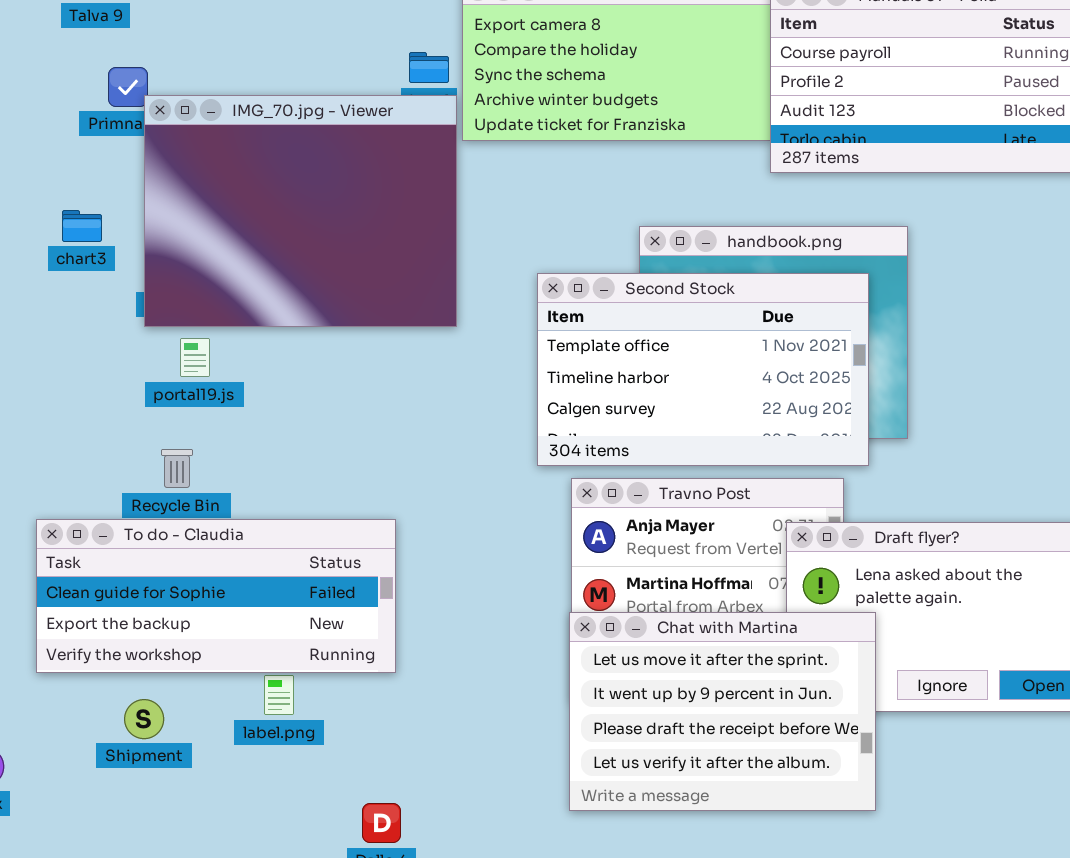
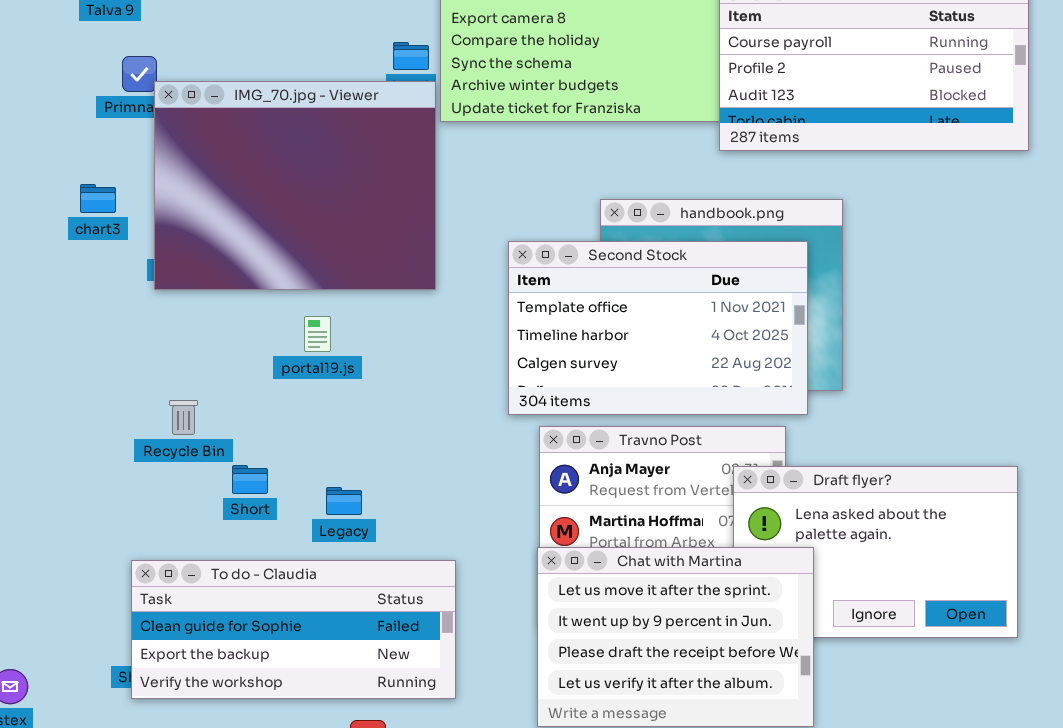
portal19.js: [180,338,210,377] -> [304,316,331,352], moved
To do - Claudia: [36,519,396,673] -> [131,560,456,699], moved

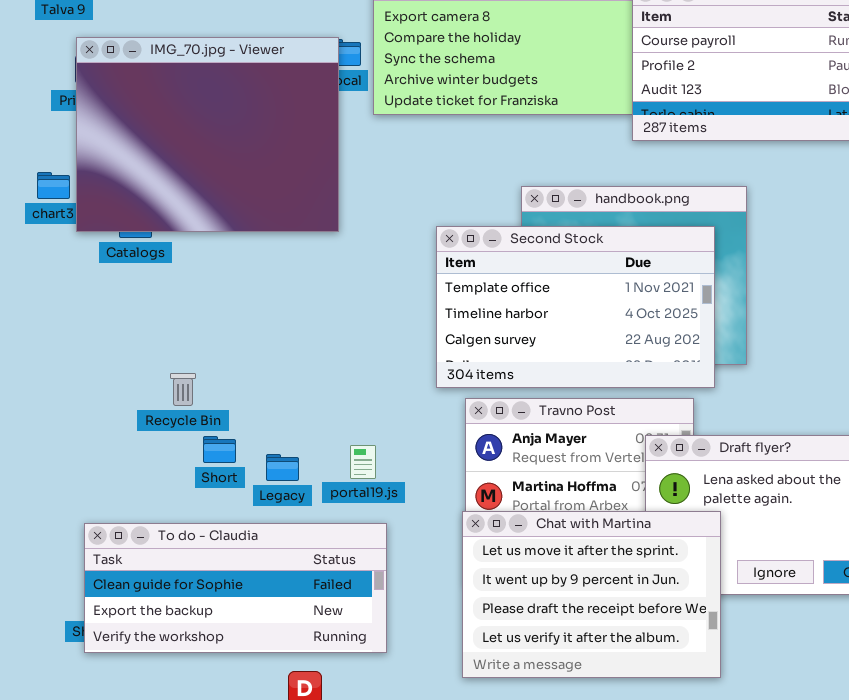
IMG_70.jpg - Viewer: [154,81,436,290] -> [76,37,339,232], moved
portal19.js: [304,316,331,352] -> [350,445,376,479], moved
Recycle Bin: [169,400,198,435] -> [170,373,196,406], moved
Short: [232,465,268,494] -> [203,436,236,463], moved

